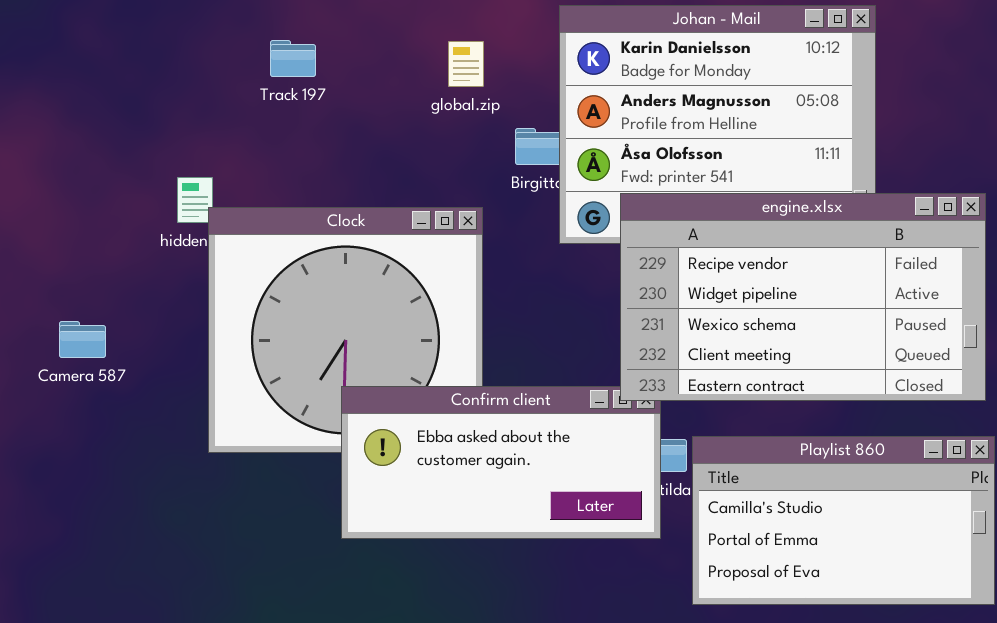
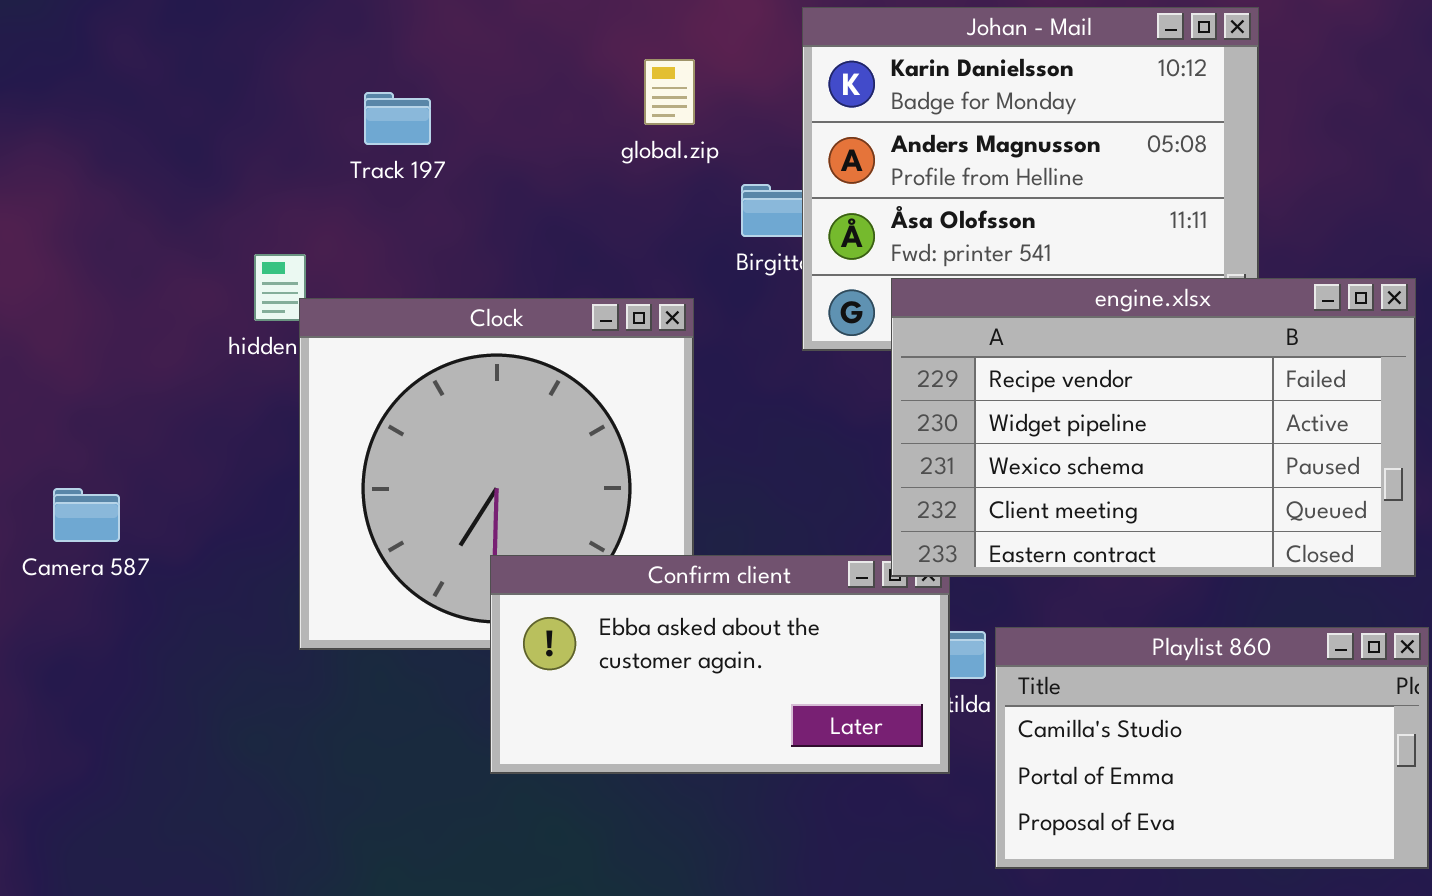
Track 197: [270,40,316,77] -> [364,92,431,145], moved
Camera 587: [59,321,106,358] -> [53,488,120,542], moved

